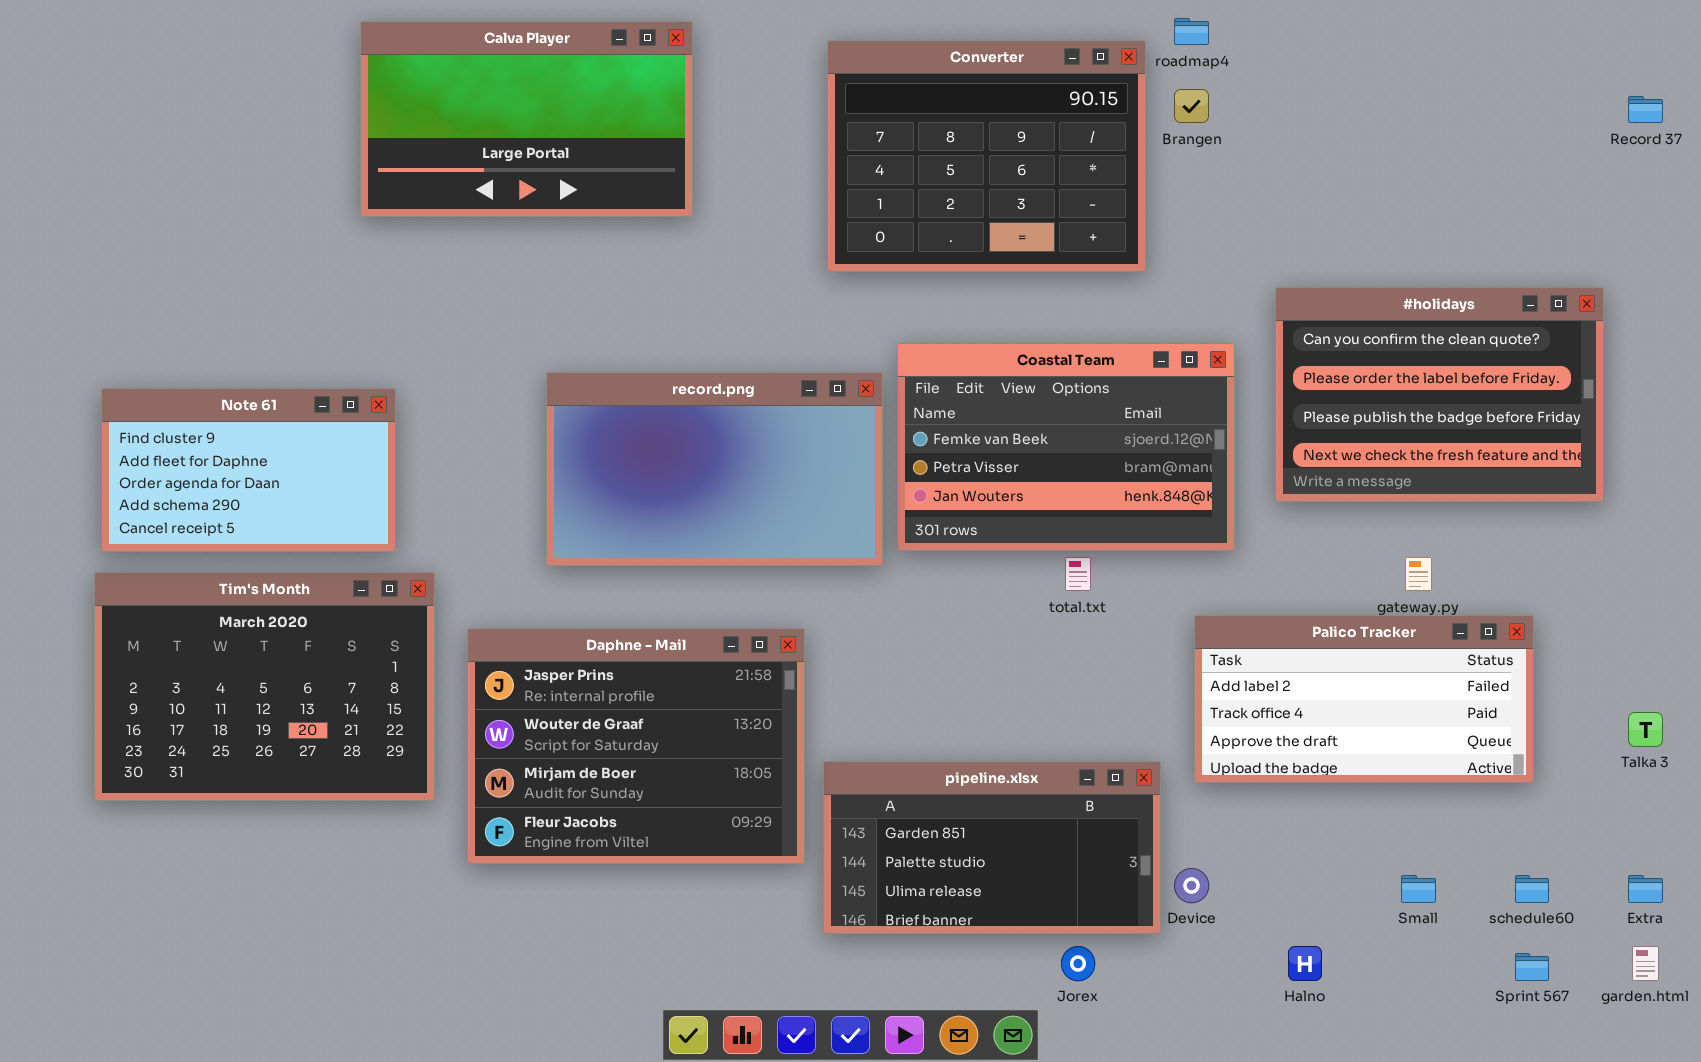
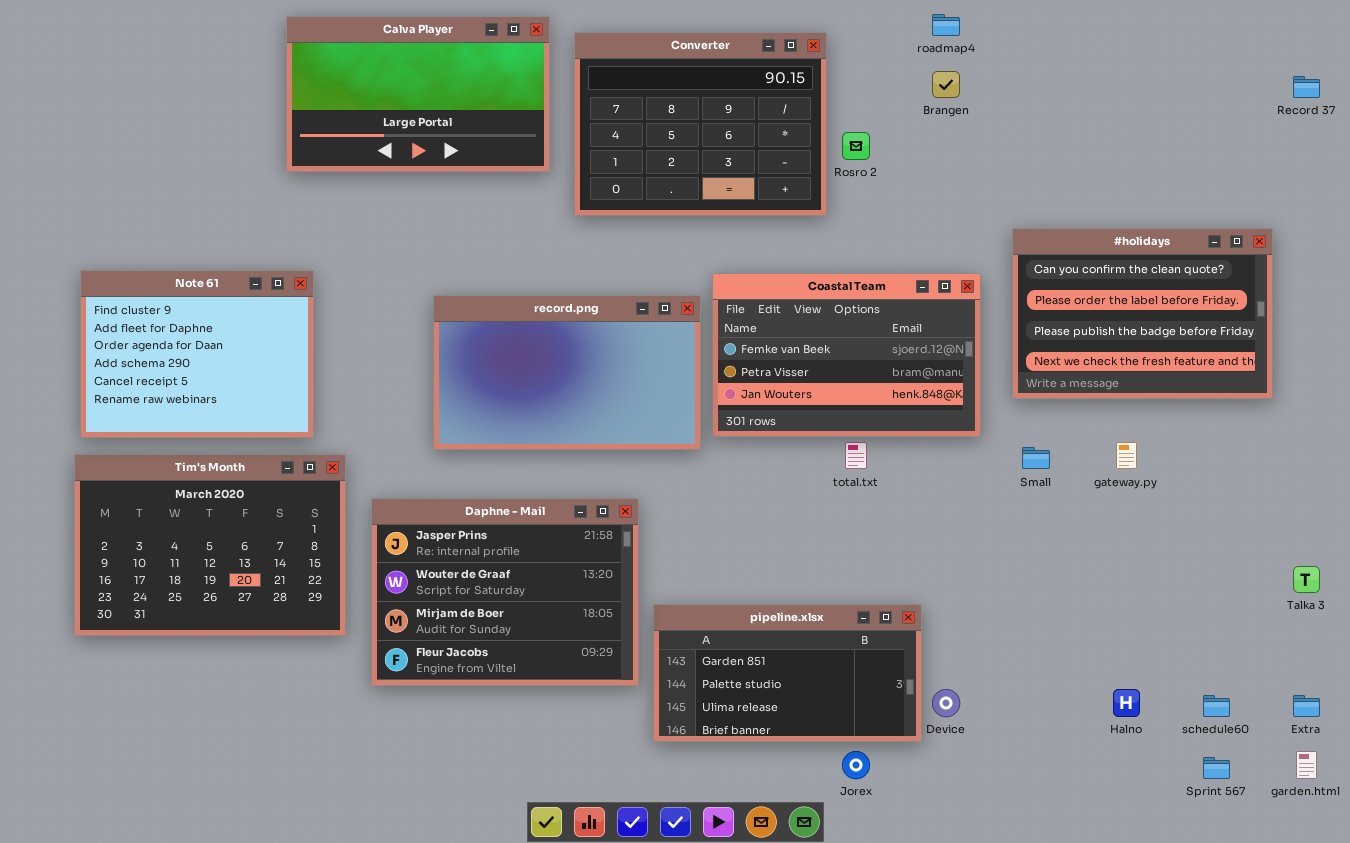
Converter: [827,40,1146,272] -> [574,32,827,216], moved
Note 61: [101,388,396,552] -> [80,270,314,438], resized
Palico Tracker: [1194,615,1534,783] -> none, closed
Small: [1401,875,1436,903] -> [1022,447,1050,469], moved
Halno: [1288,946,1322,981] -> [1113,689,1140,717], moved

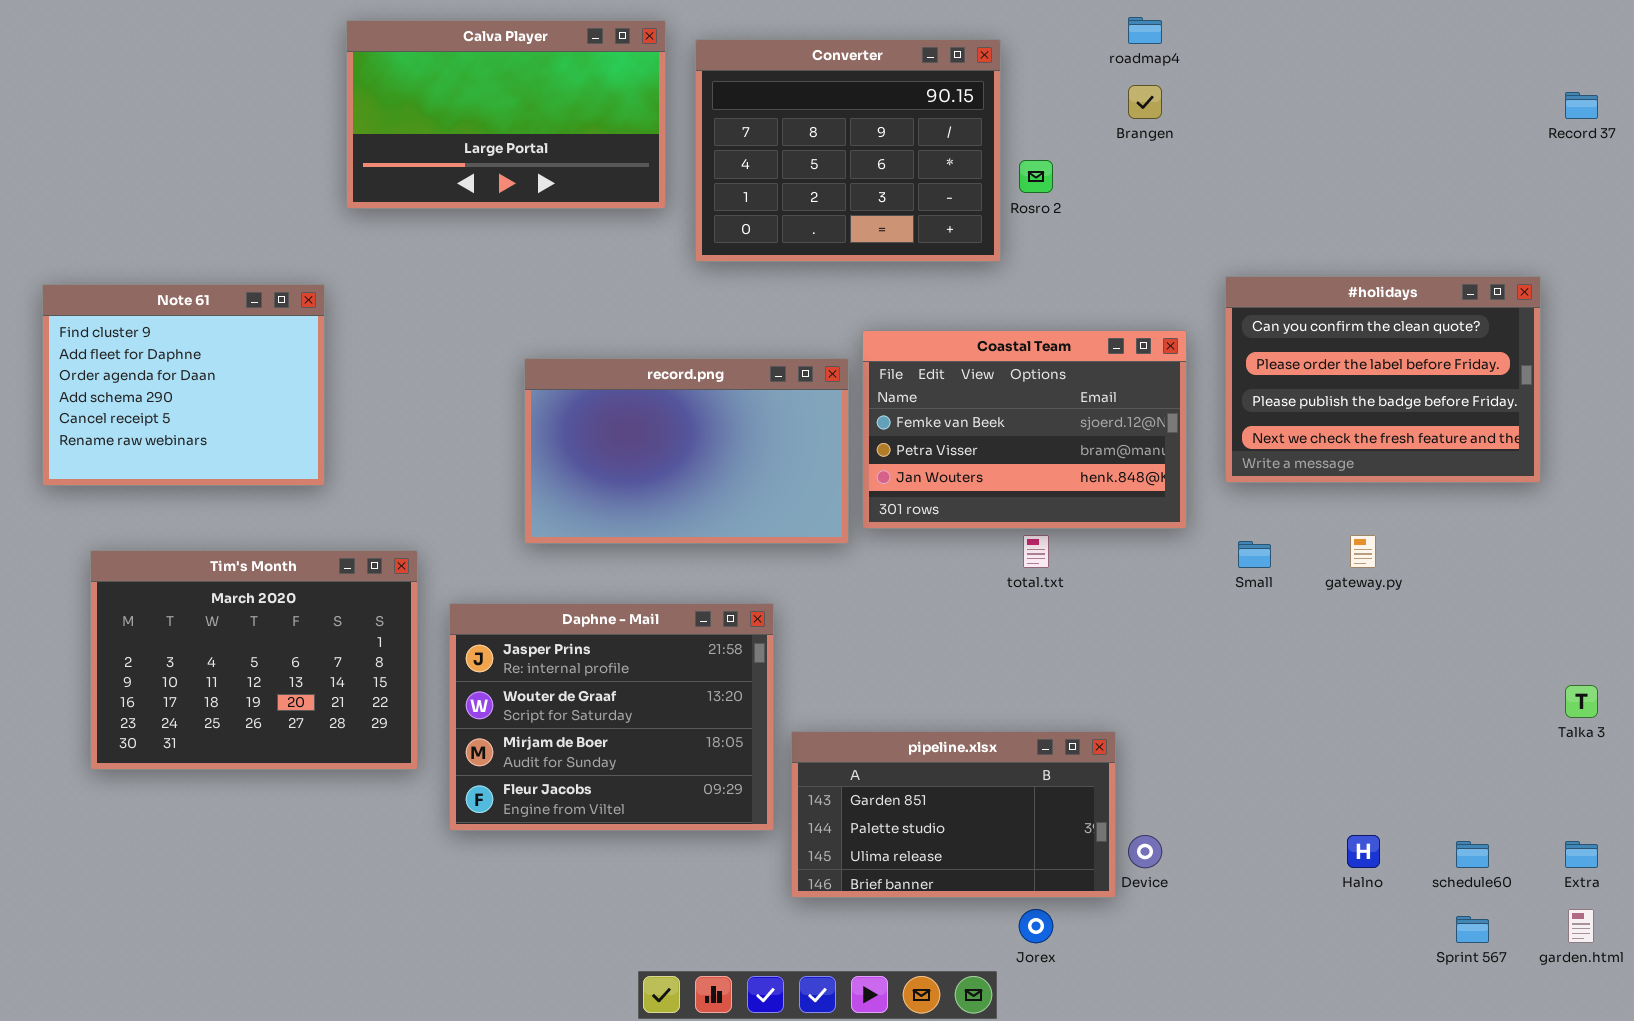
Note 61: [80,270,314,438] -> [42,284,325,486], moved

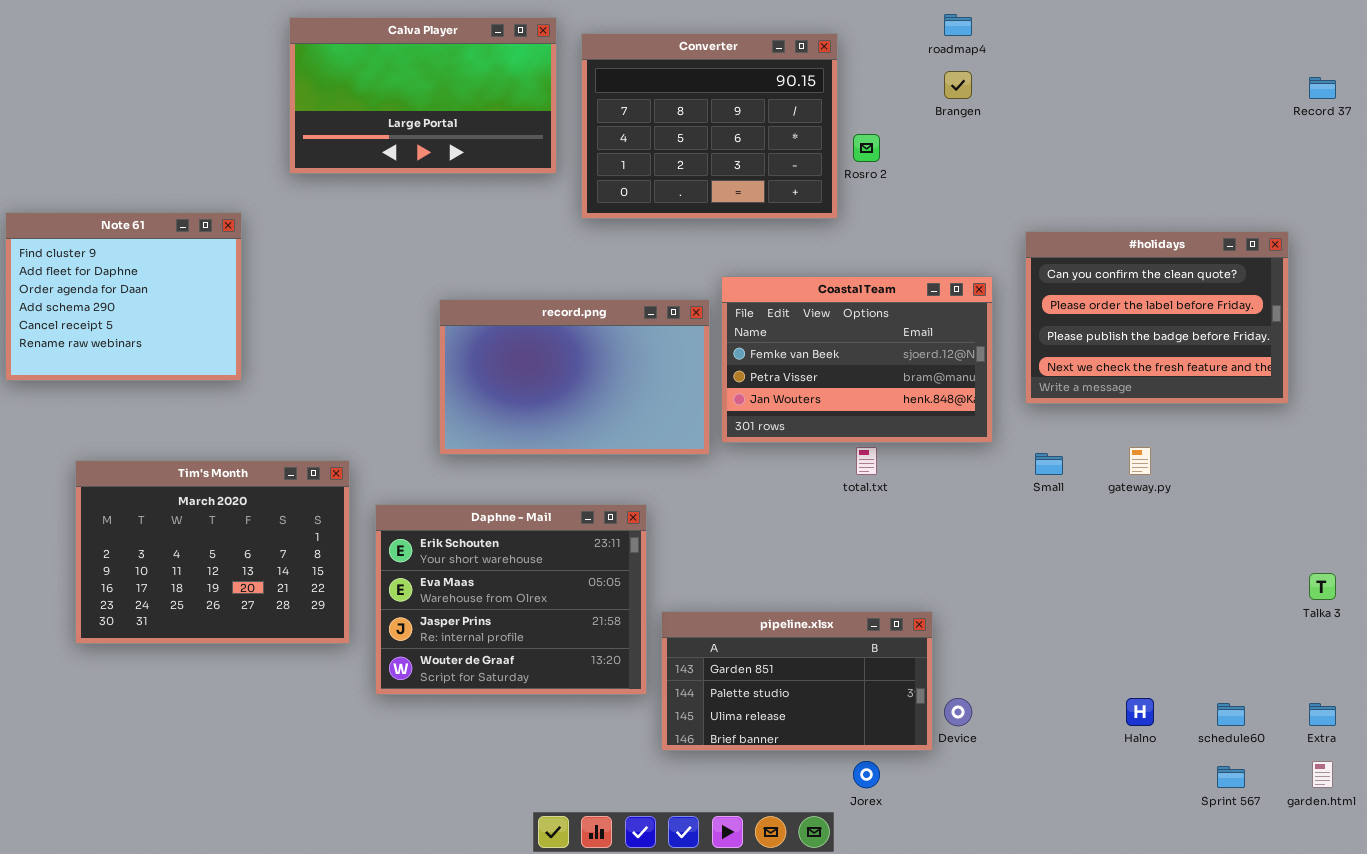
Note 61: [42,284,325,486] -> [5,212,242,381], moved
Daphne - Mail: [449,603,774,831] -> [375,504,647,695], scrolled up 2 rows

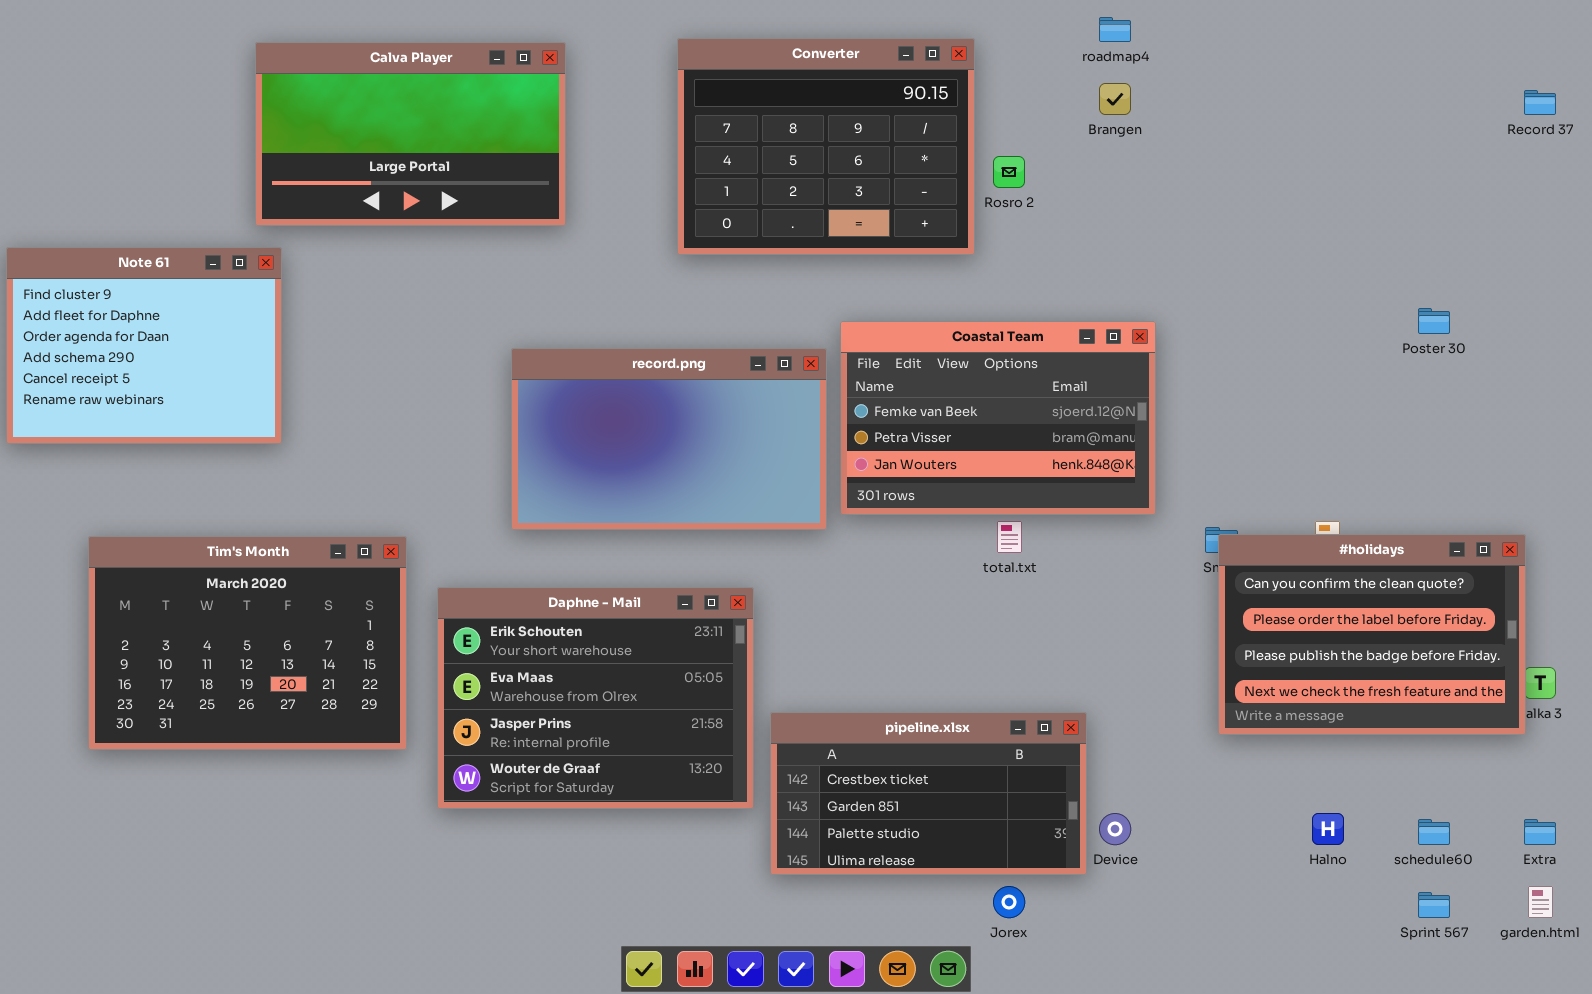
Calva Player: [289,17,557,174] -> [255,42,566,226], moved
#holidays: [1025,231,1289,404] -> [1218,534,1526,735], moved
pipeline.xlsx: [661,611,933,751] -> [770,712,1087,875], scrolled up 1 row

